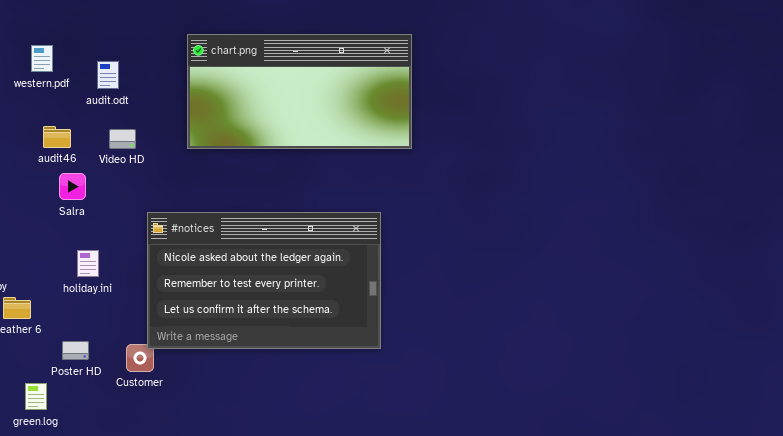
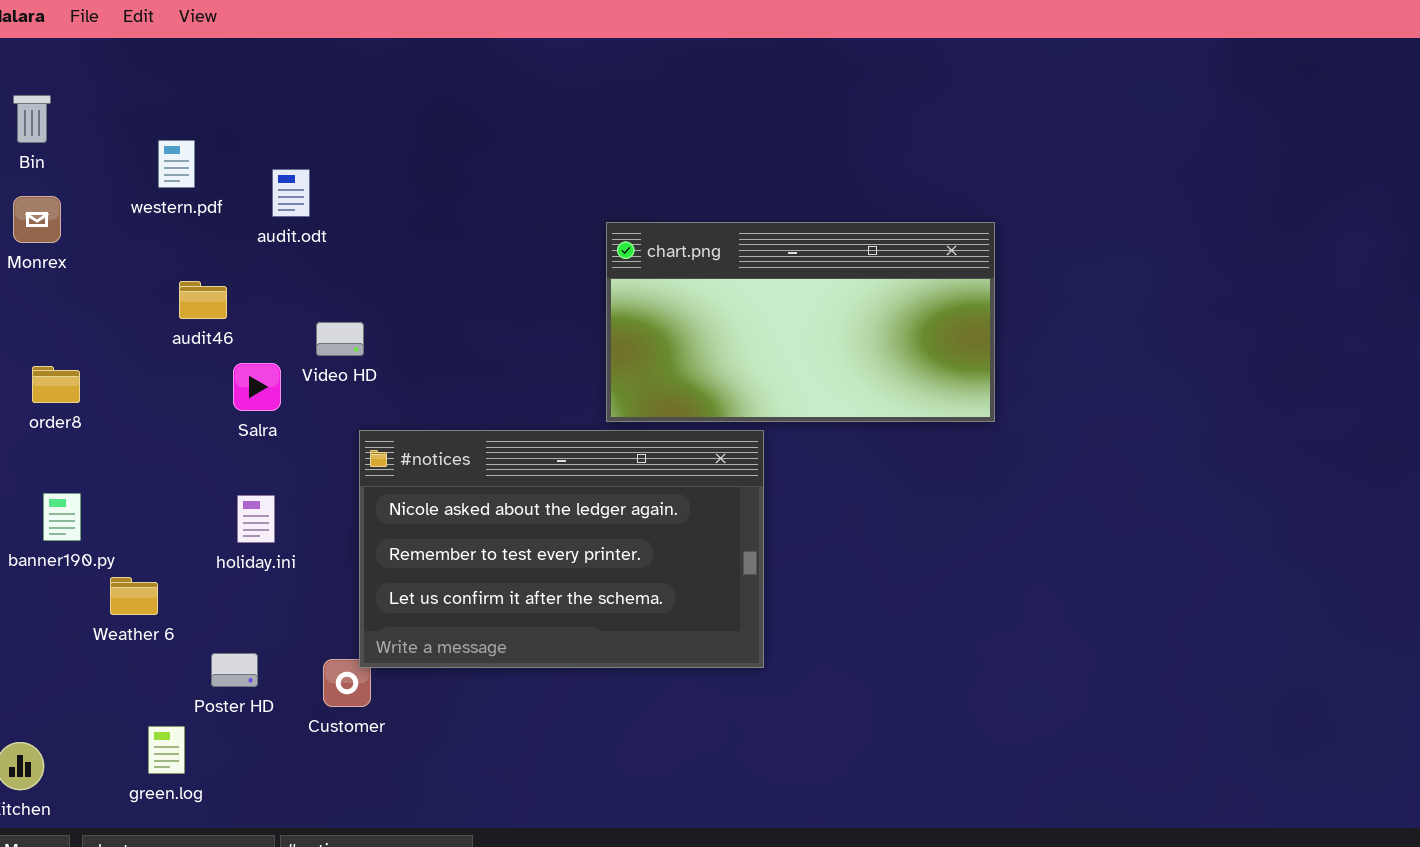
chart.png: [187,34,412,149] -> [606,222,995,422], moved
Video HD: [109,129,136,149] -> [316,322,364,356], moved
Salra: [59,173,86,200] -> [233,363,281,411], moved

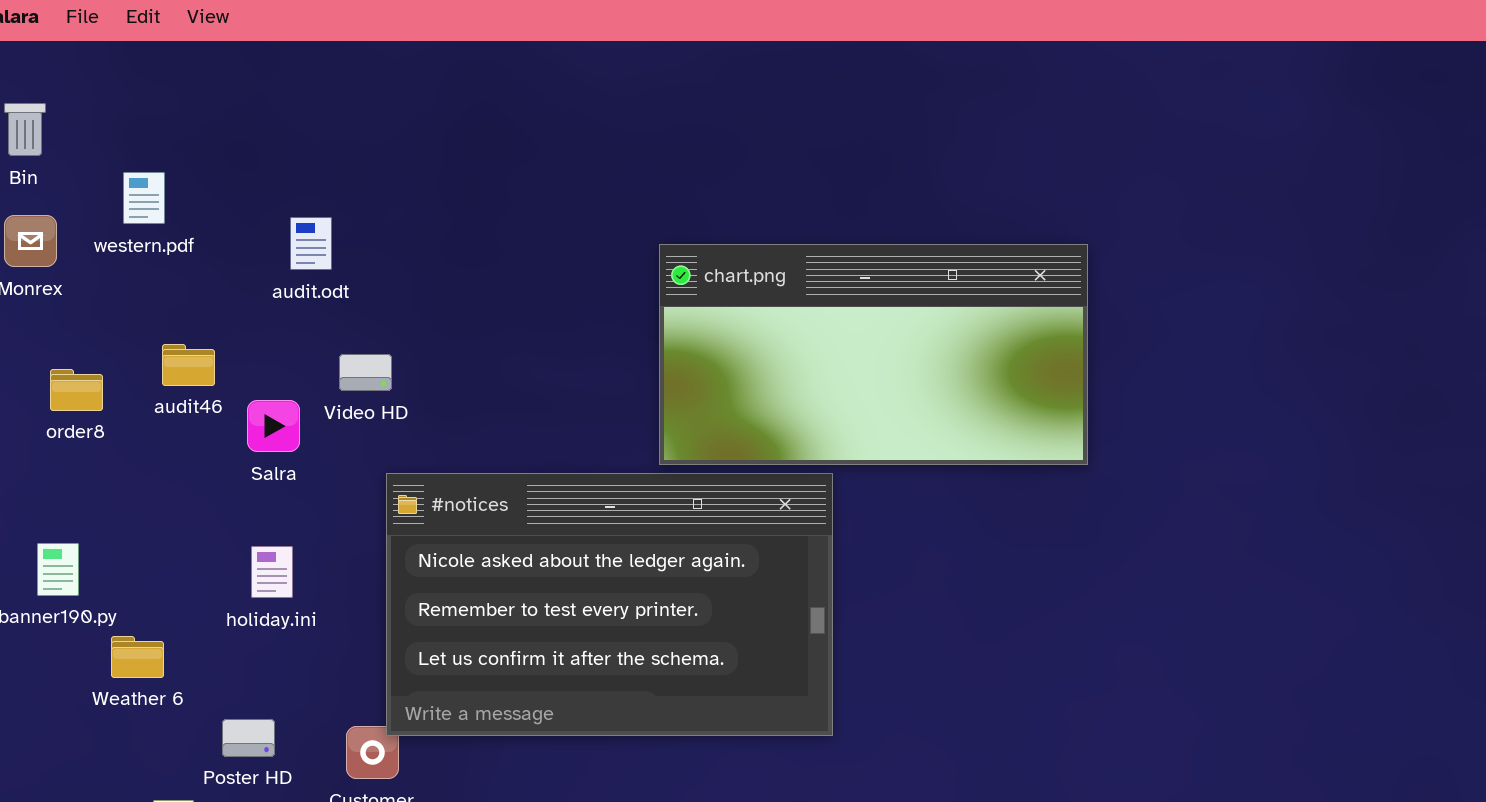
western.pdf: [158,140,195,188] -> [123,172,165,224], moved
audit.odt: [272,169,310,217] -> [290,217,332,270], moved
audit46: [179,281,227,319] -> [162,344,215,386], moved
order8: [32,366,80,403] -> [50,369,103,411], moved

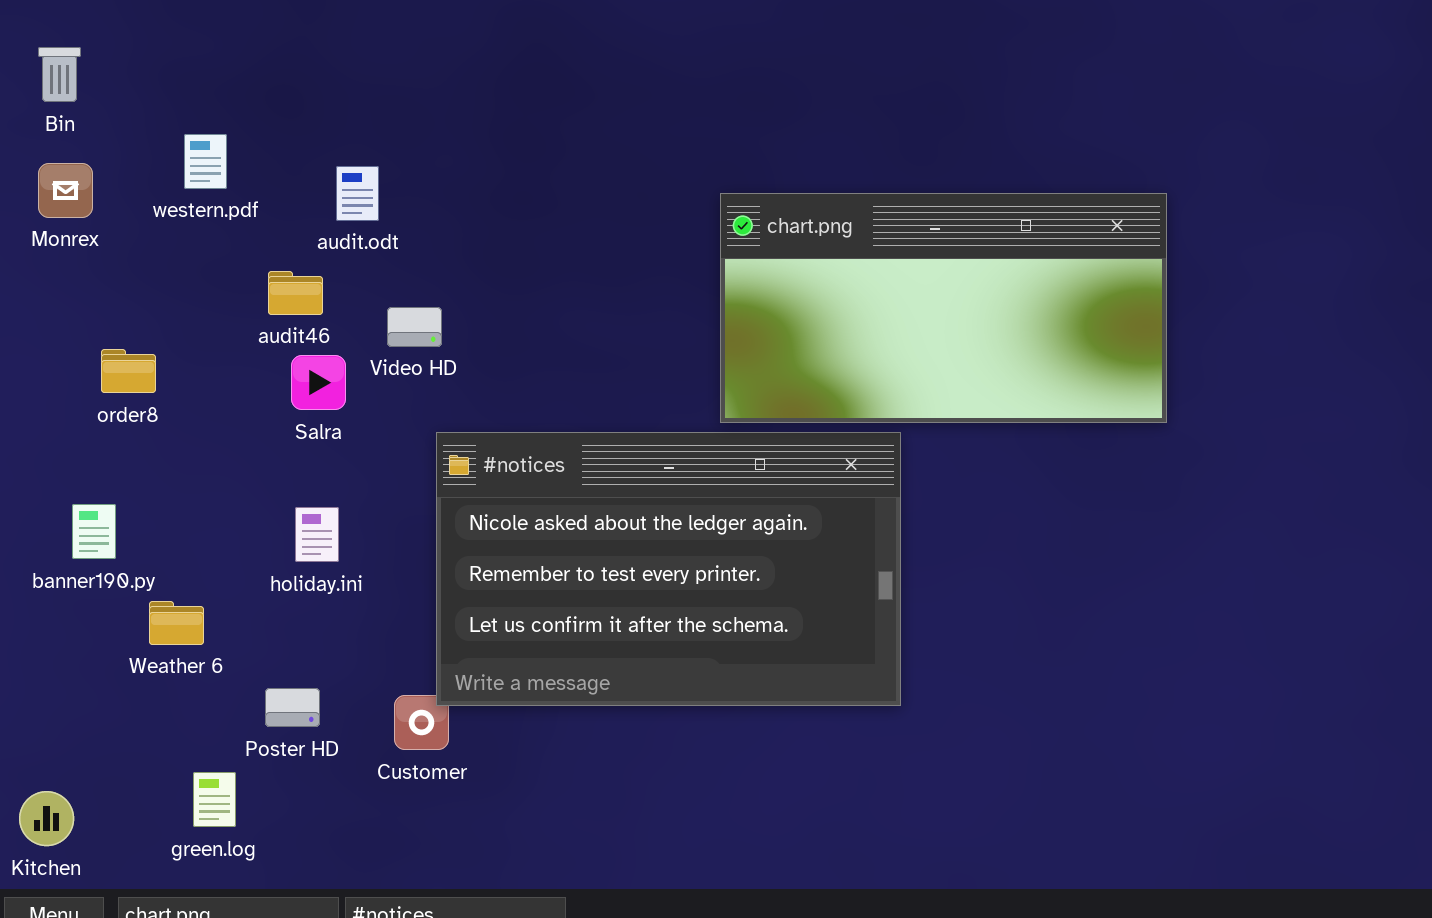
western.pdf: [123,172,165,224] -> [184,134,227,189], moved
audit46: [162,344,215,386] -> [268,271,323,315], moved
order8: [50,369,103,411] -> [101,349,156,393], moved

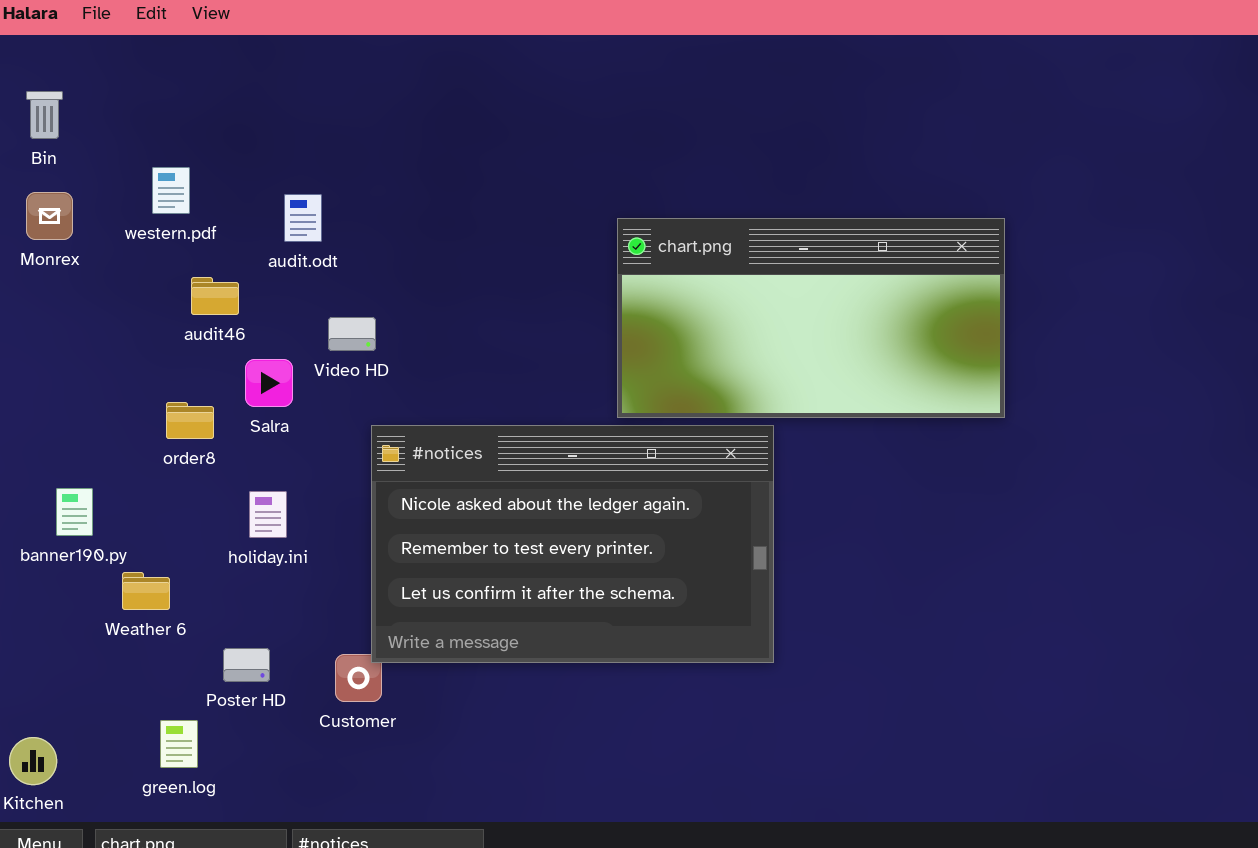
audit46: [268,271,323,315] -> [191,277,239,315], moved
order8: [101,349,156,393] -> [166,402,214,439], moved

